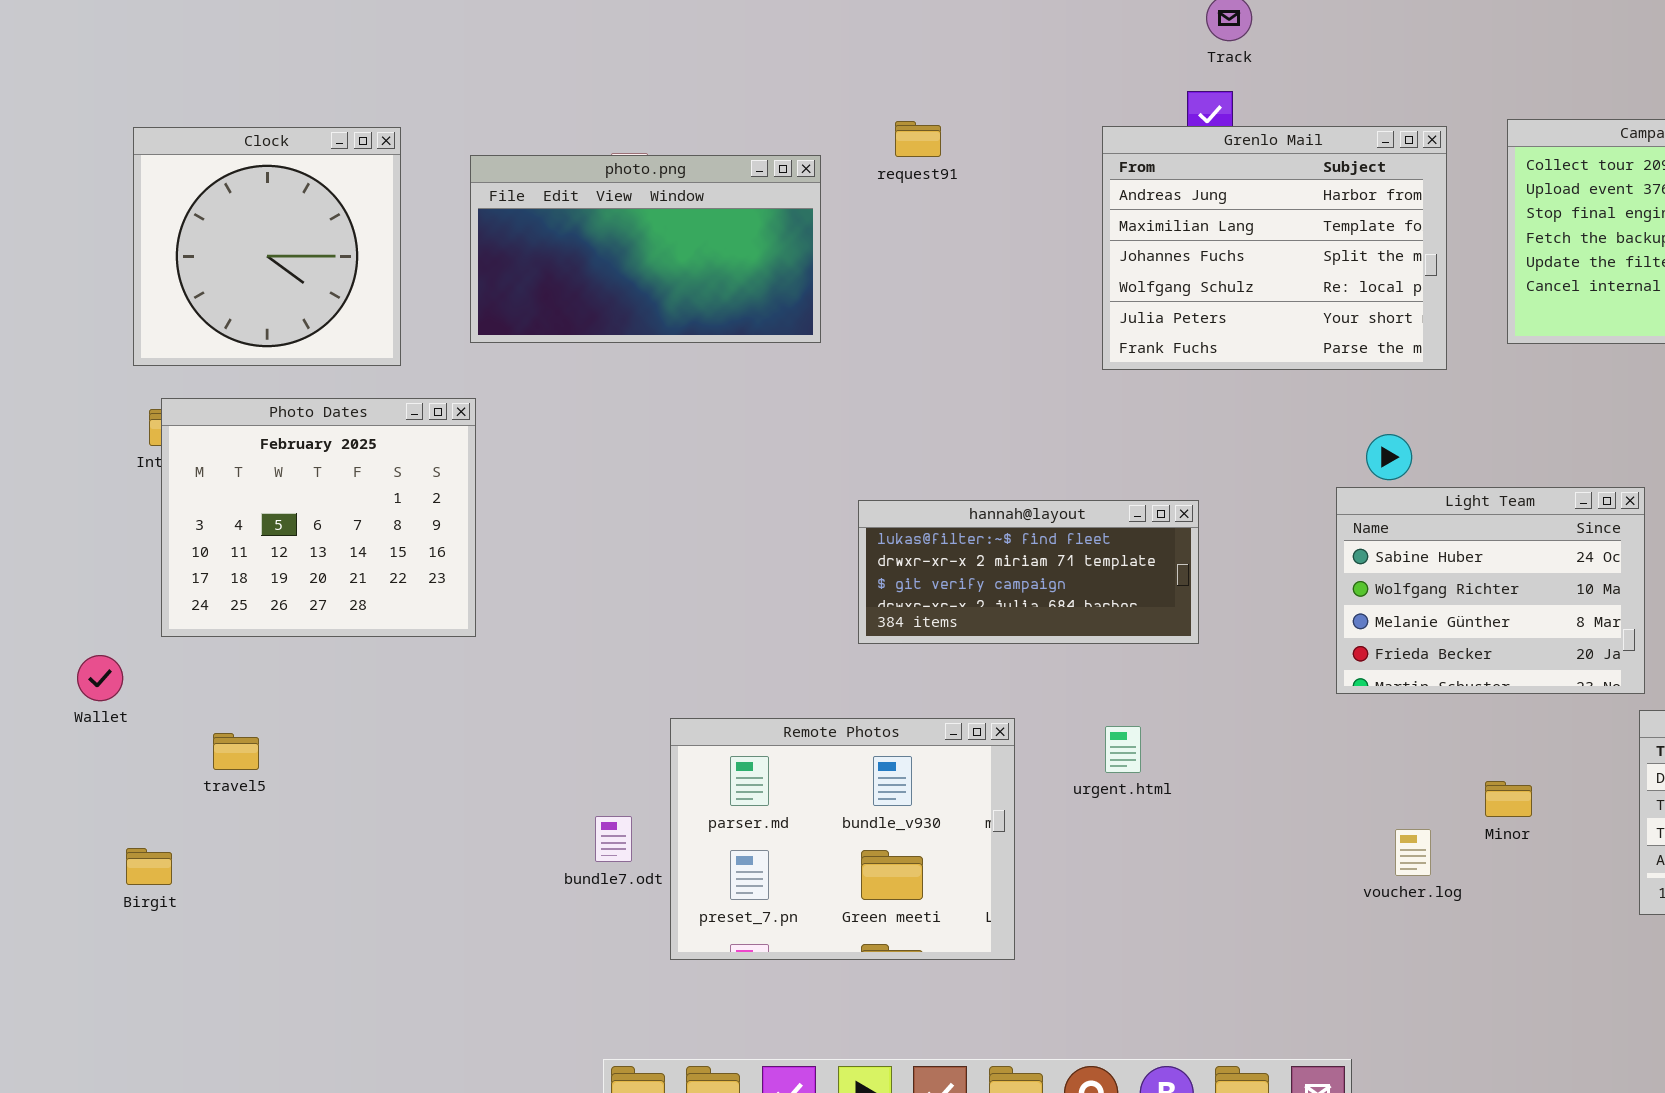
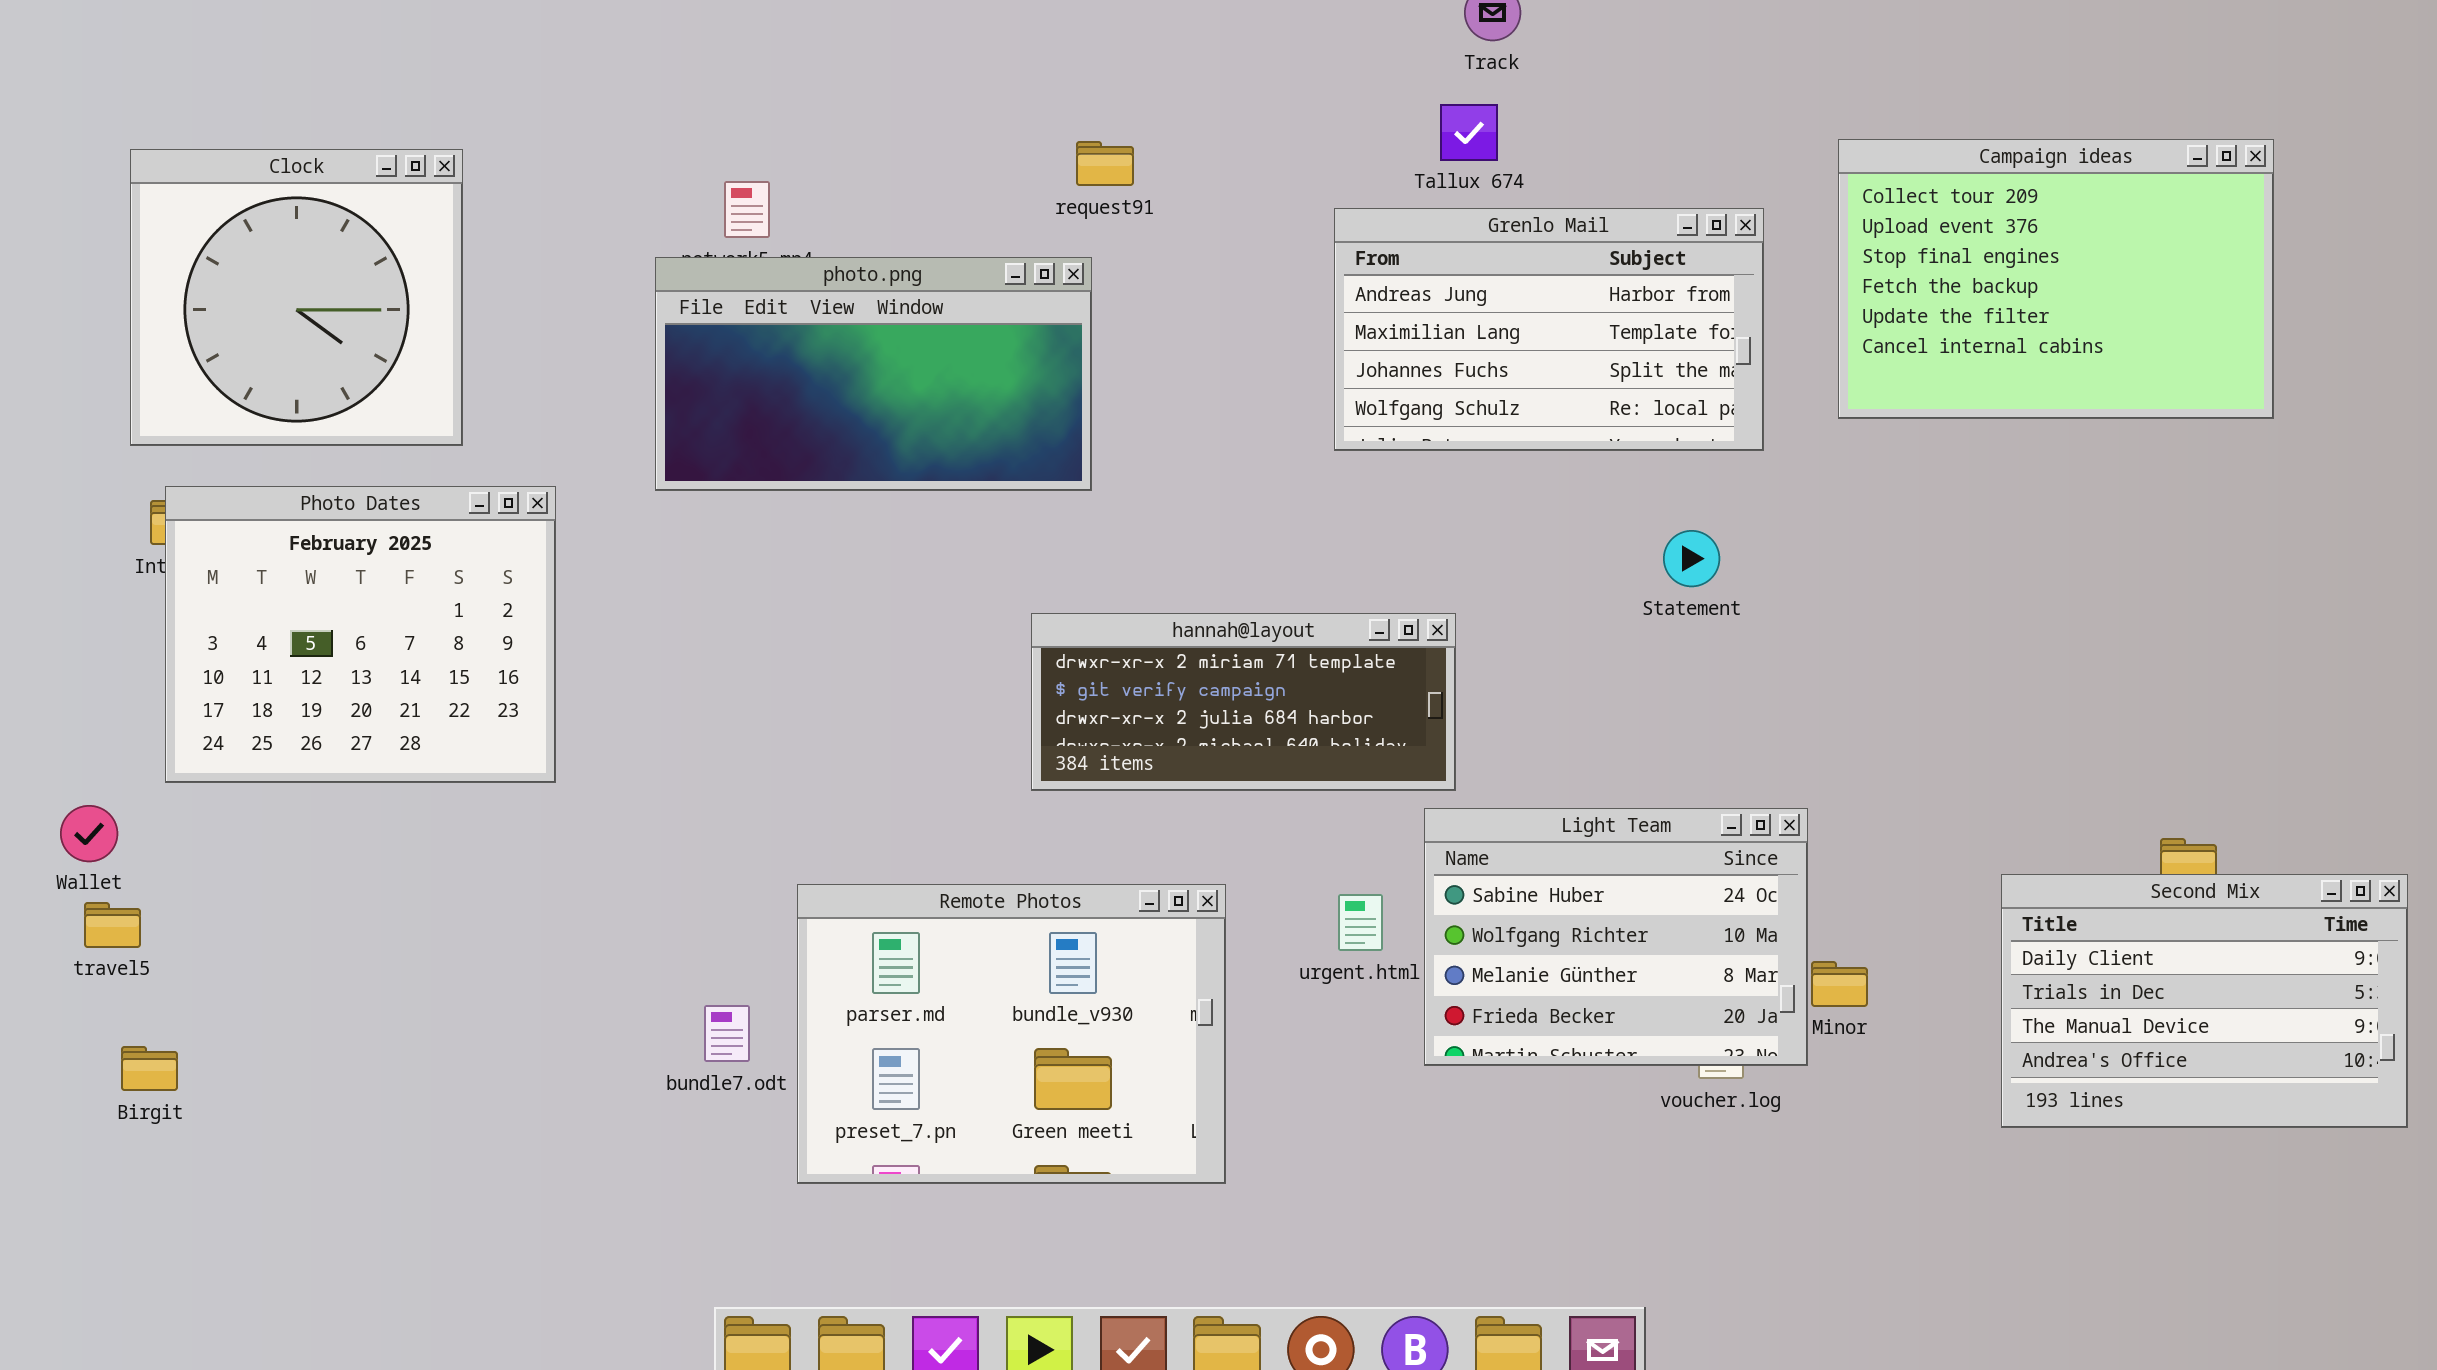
Grenlo Mail: [1102,126,1447,370] -> [1334,208,1764,451], resized
photo.png: [470,155,821,343] -> [655,257,1092,491], moved
Light Team: [1336,487,1645,694] -> [1424,808,1808,1066], moved
hannah@layout: [858,500,1199,644] -> [1031,613,1456,791], scrolled down 1 row
travel5: [213,733,259,770] -> [84,902,141,948], moved

